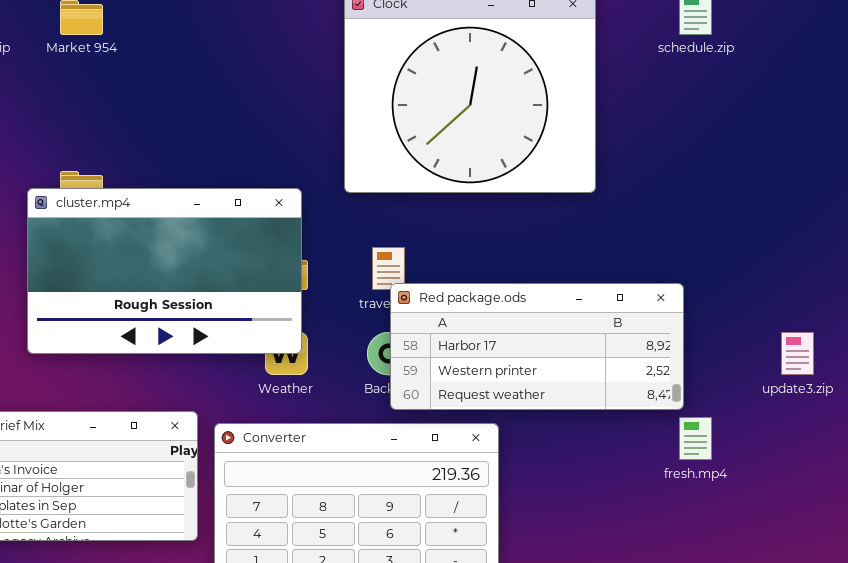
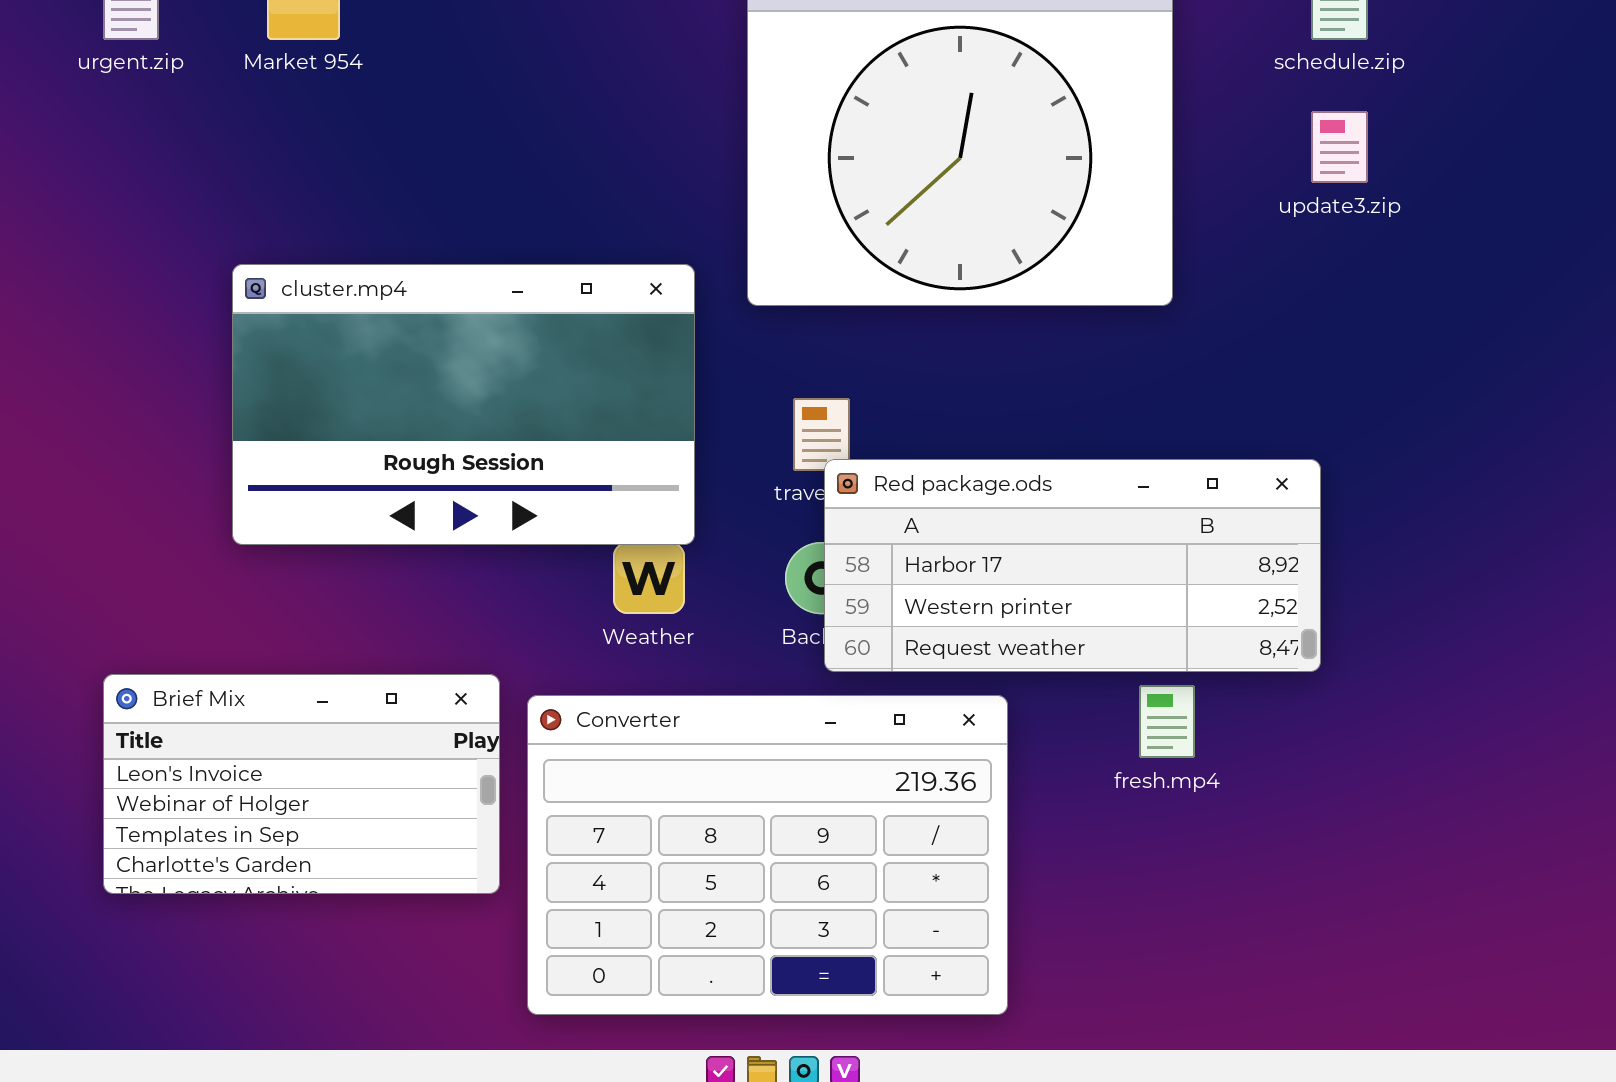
cluster.mp4: [27,188,302,354] -> [232,264,695,545], moved
update3.zip: [781,332,814,375] -> [1311,111,1368,183], moved
fresh.mp4: [679,417,712,460] -> [1139,685,1195,758], moved

